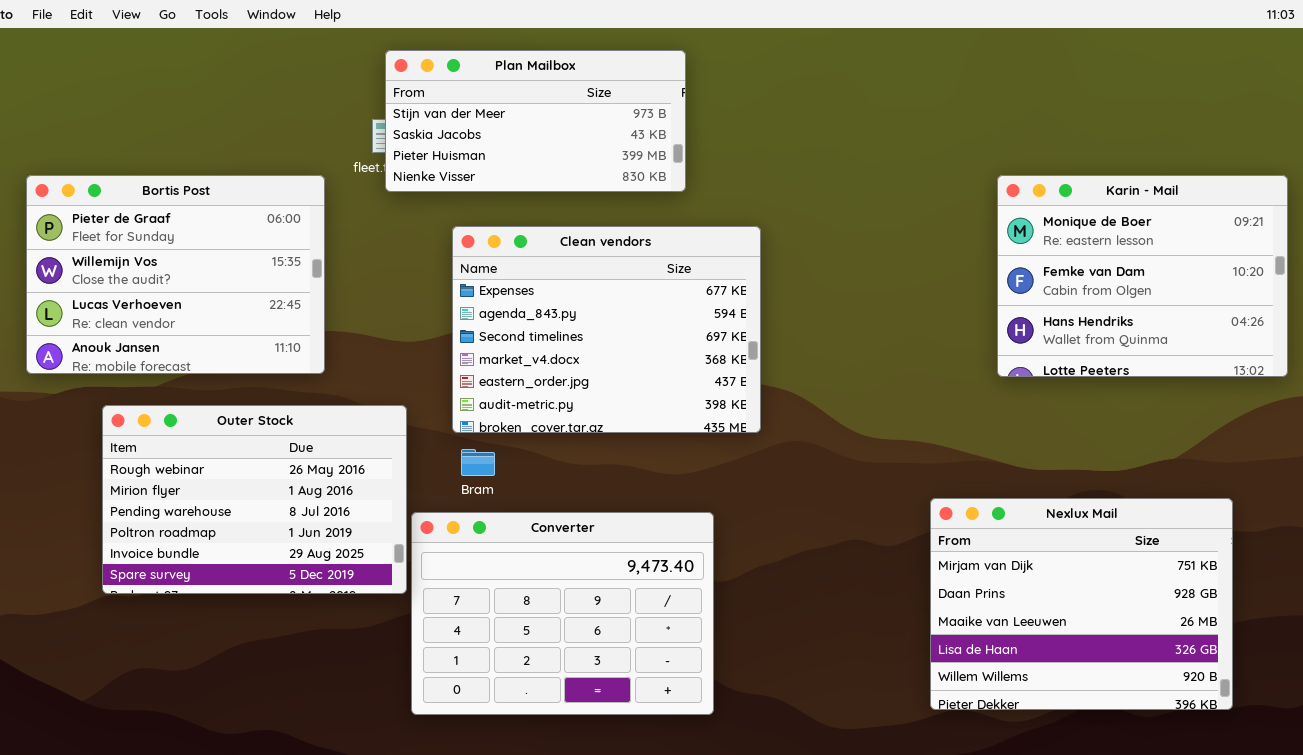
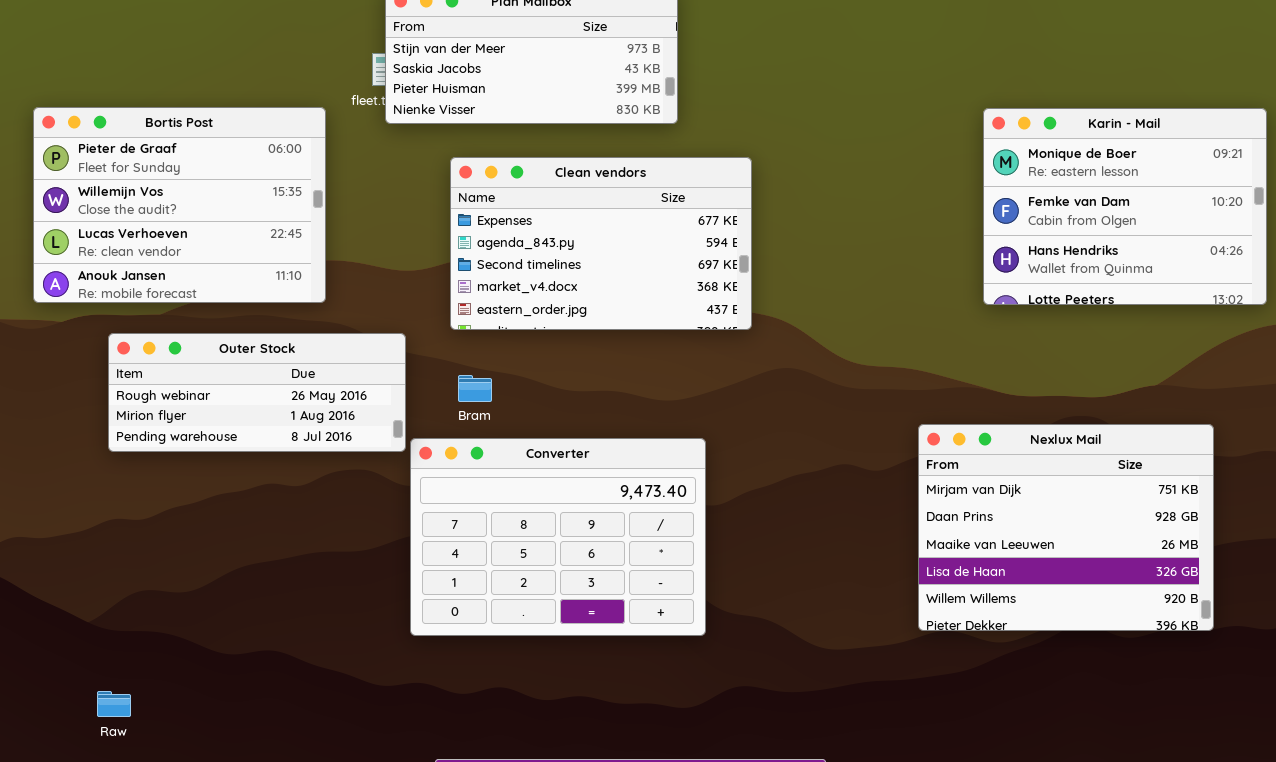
Clean vendors: [452,226,761,433] -> [450,157,752,330], resized
Outer Stock: [102,405,407,594] -> [108,333,406,452], resized

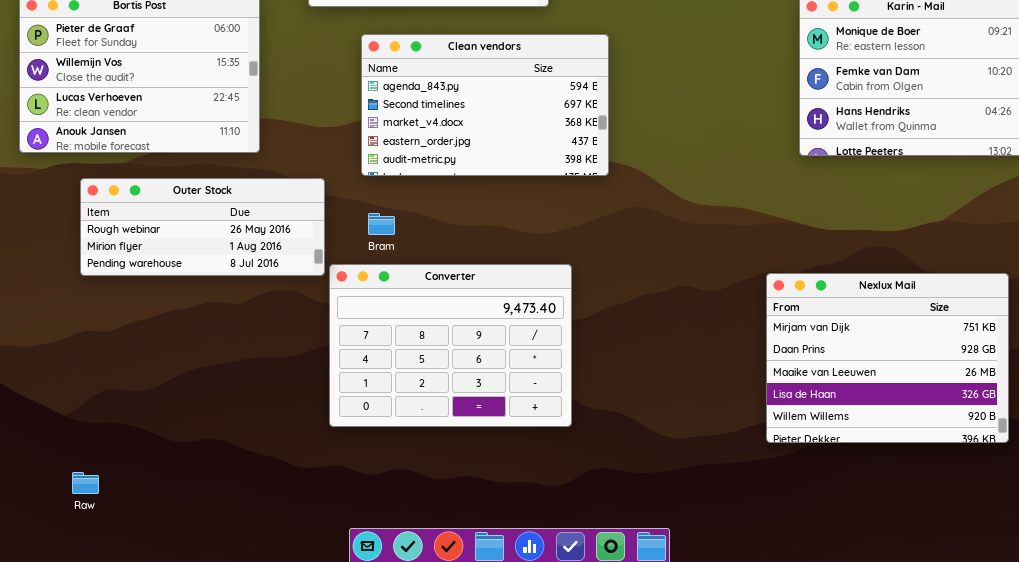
Clean vendors: [450,157,752,330] -> [361,34,609,176], scrolled down 1 row
Nexlux Mail: [918,424,1214,631] -> [766,273,1009,443], moved

